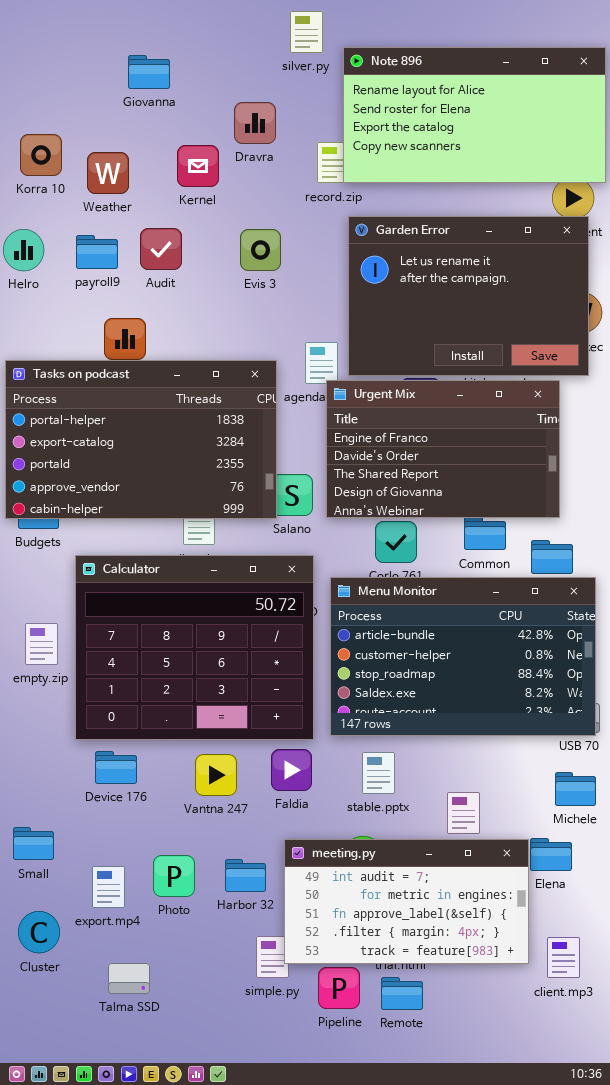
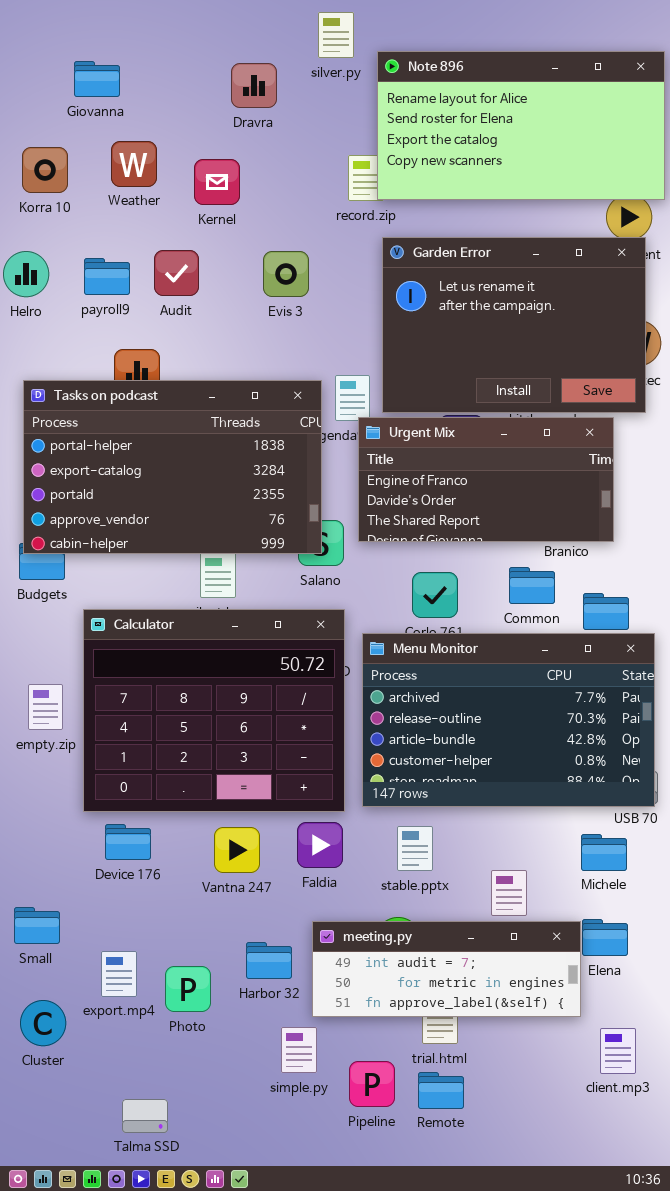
Giovanna: [128,55,170,89] -> [74,61,120,97], moved
Dravra: [234,102,276,144] -> [231,63,277,108], moved
Weather: [87,152,129,194] -> [111,141,157,187], moved
Tasks on podcast: [5,360,277,519] -> [23,380,322,554], moved
Urgent Mix: [326,380,560,518] -> [358,417,614,542], resized
Menu Monitor: [330,577,596,736] -> [362,633,655,807], scrolled up 2 rows
Michele: [555,772,596,806] -> [581,834,627,871], moved
meeting.py: [284,839,529,964] -> [312,921,581,1017], resized
Photo: [153,855,195,897] -> [165,966,211,1012], moved
Talma SSD: [108,963,150,994] -> [122,1099,168,1133], moved

